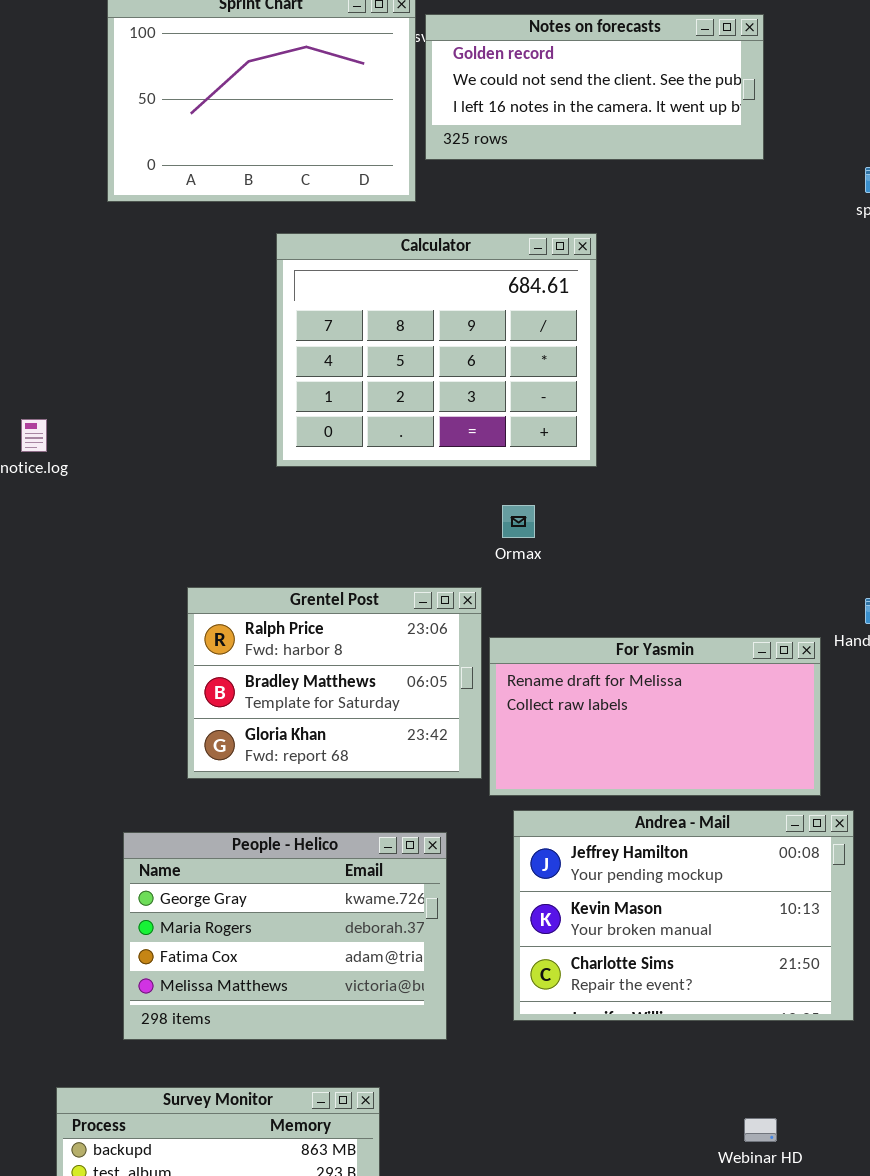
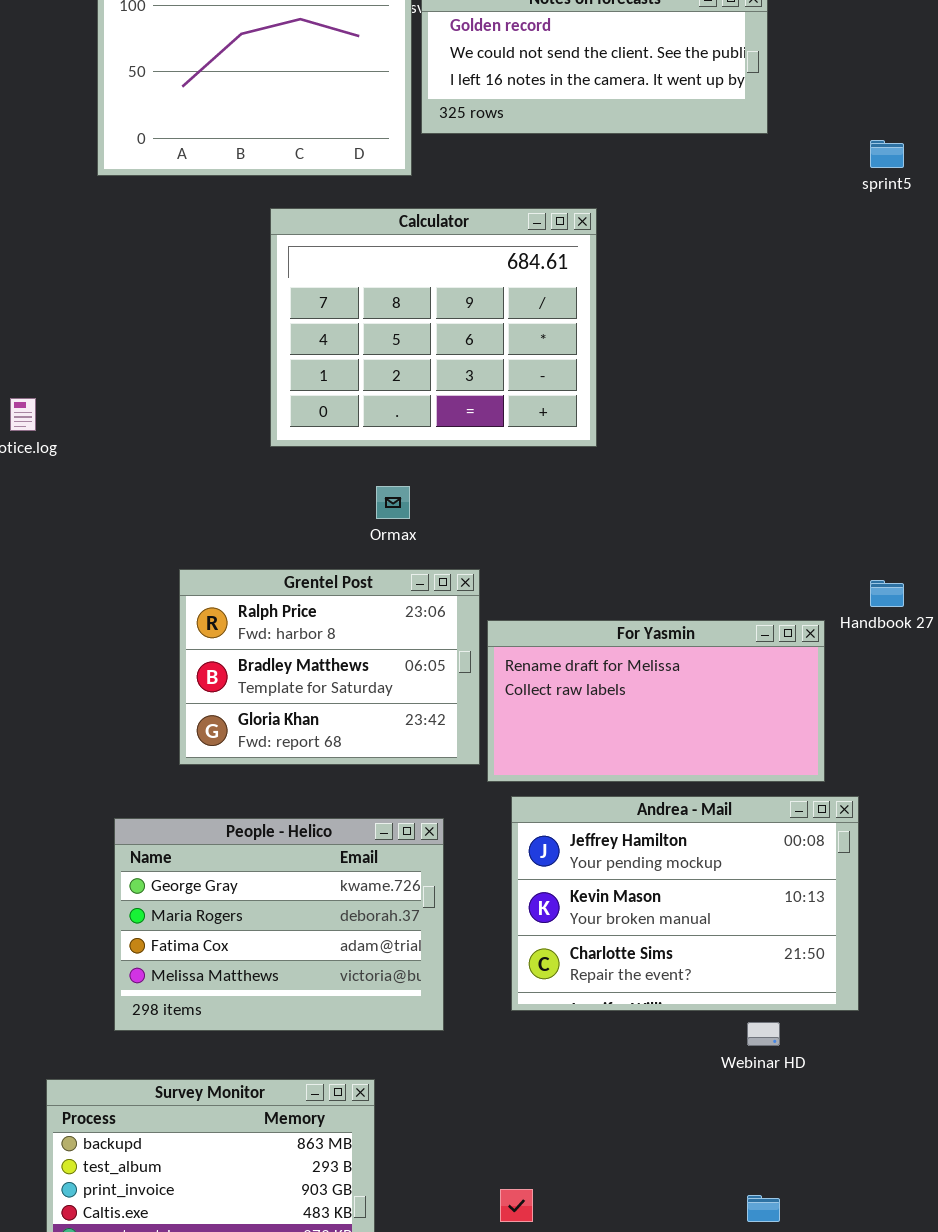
Ormax: [502,505,535,538] -> [376,486,410,519], moved
Webinar HD: [744,1118,777,1142] -> [747,1022,780,1046], moved

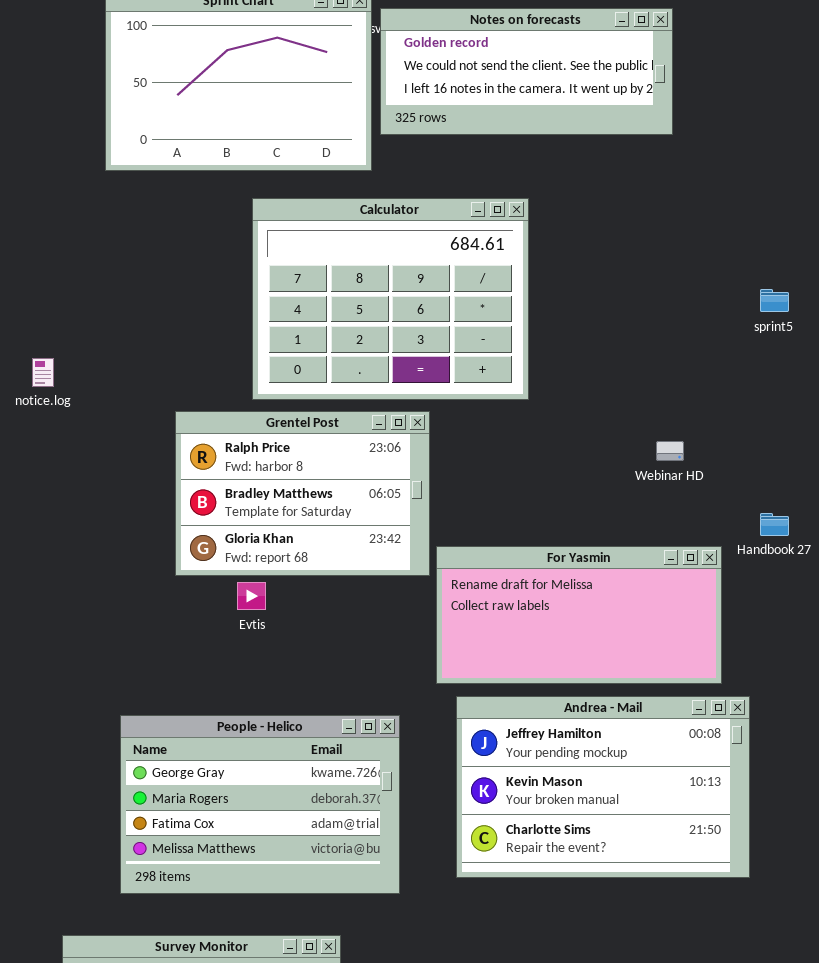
sprint5: [870,140,904,168] -> [760,289,789,312], moved
Grentel Post: [179,569,480,765] -> [175,411,430,576], moved
Webinar HD: [747,1022,780,1046] -> [656,441,684,461], moved

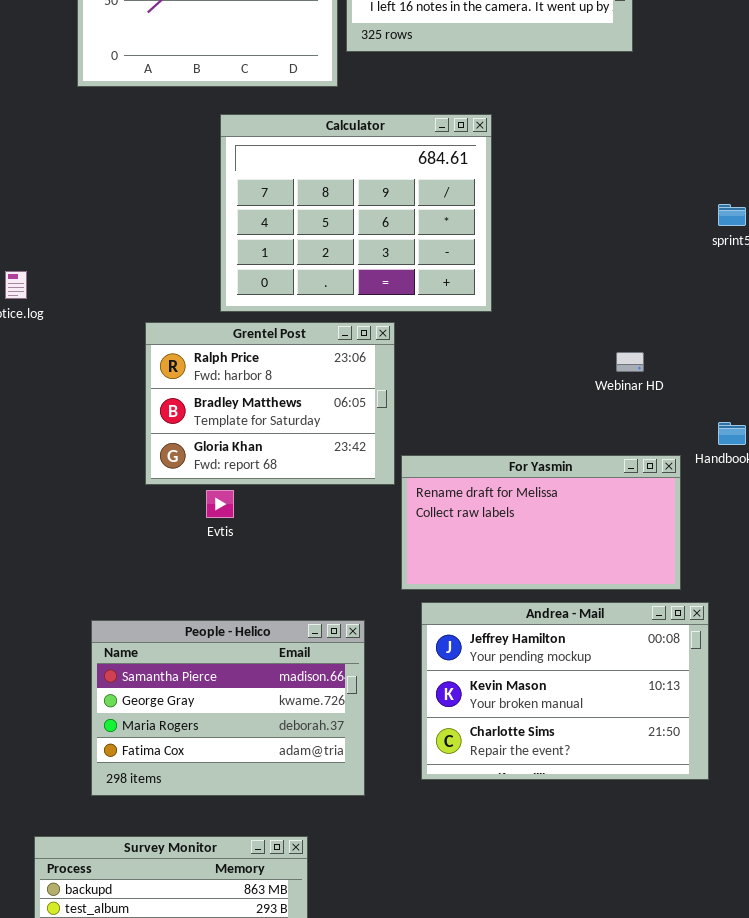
People - Helico: [120,715,400,894] -> [91,620,365,796], scrolled up 1 row

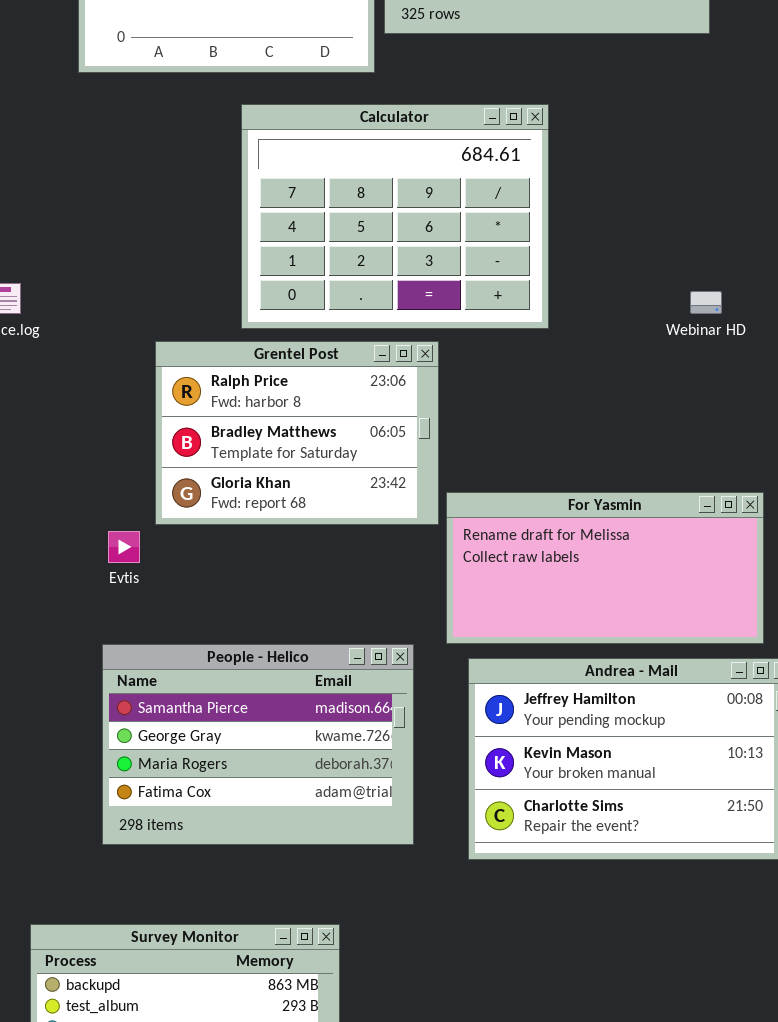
Webinar HD: [616,352,644,372] -> [690,291,722,314], moved
Evtis: [206,490,234,518] -> [108,531,140,563], moved
People - Helico: [91,620,365,796] -> [102,644,414,845], moved

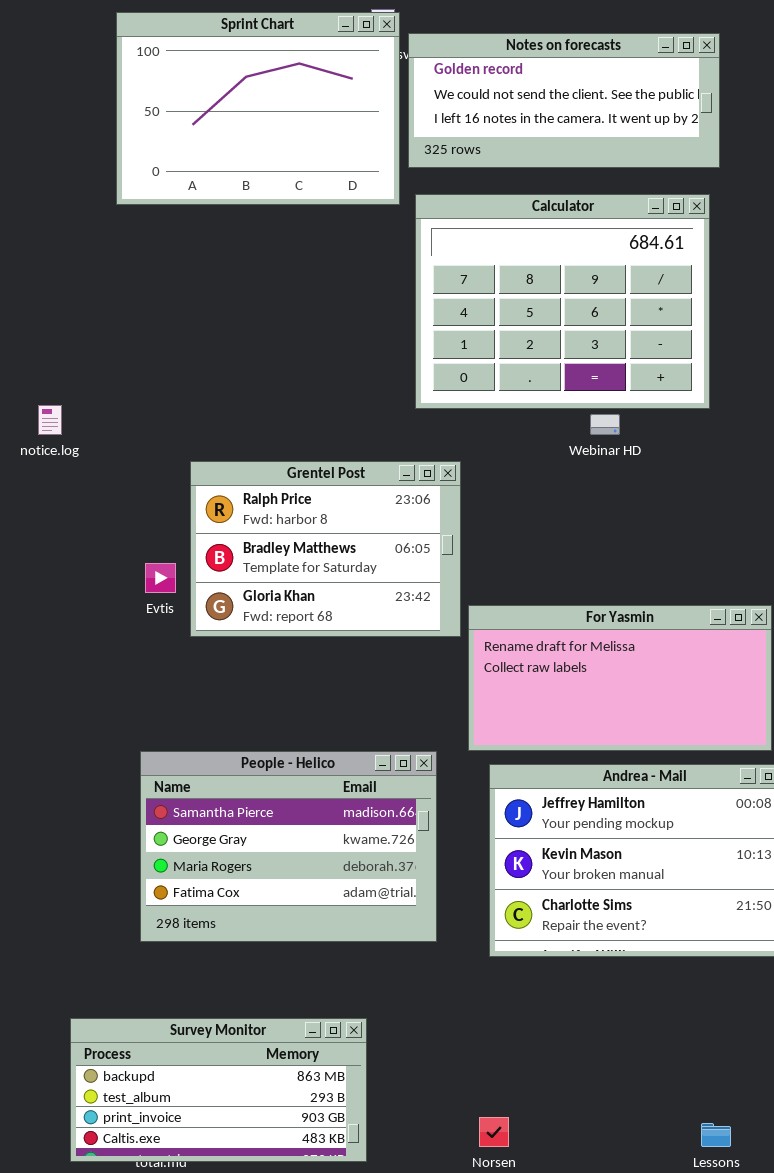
Calculator: [241,104,549,329] -> [415,194,710,409], moved
Webinar HD: [690,291,722,314] -> [590,414,620,435], moved
Evtis: [108,531,140,563] -> [145,563,176,593], moved

